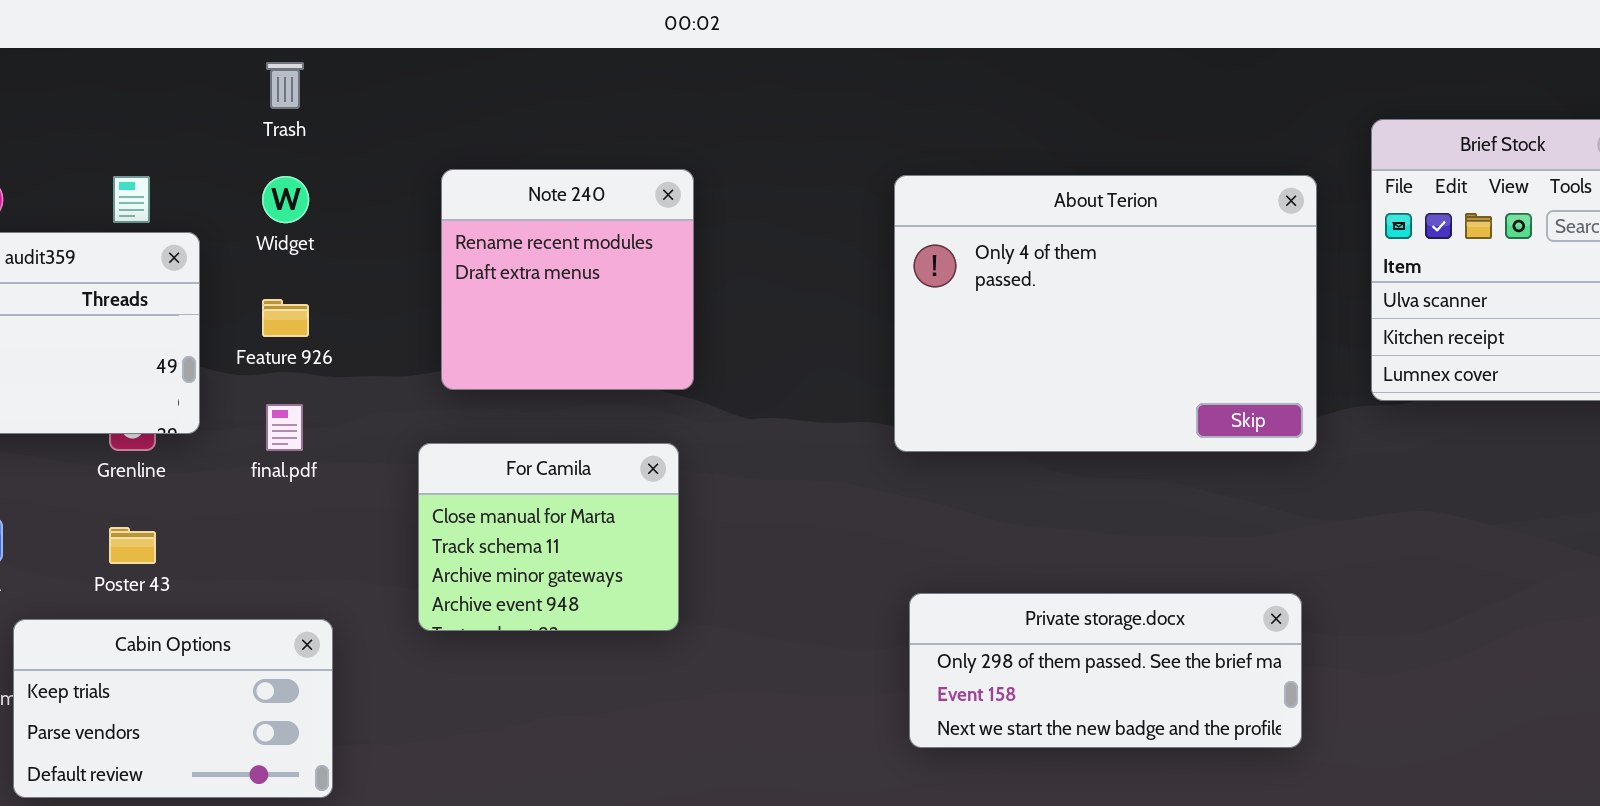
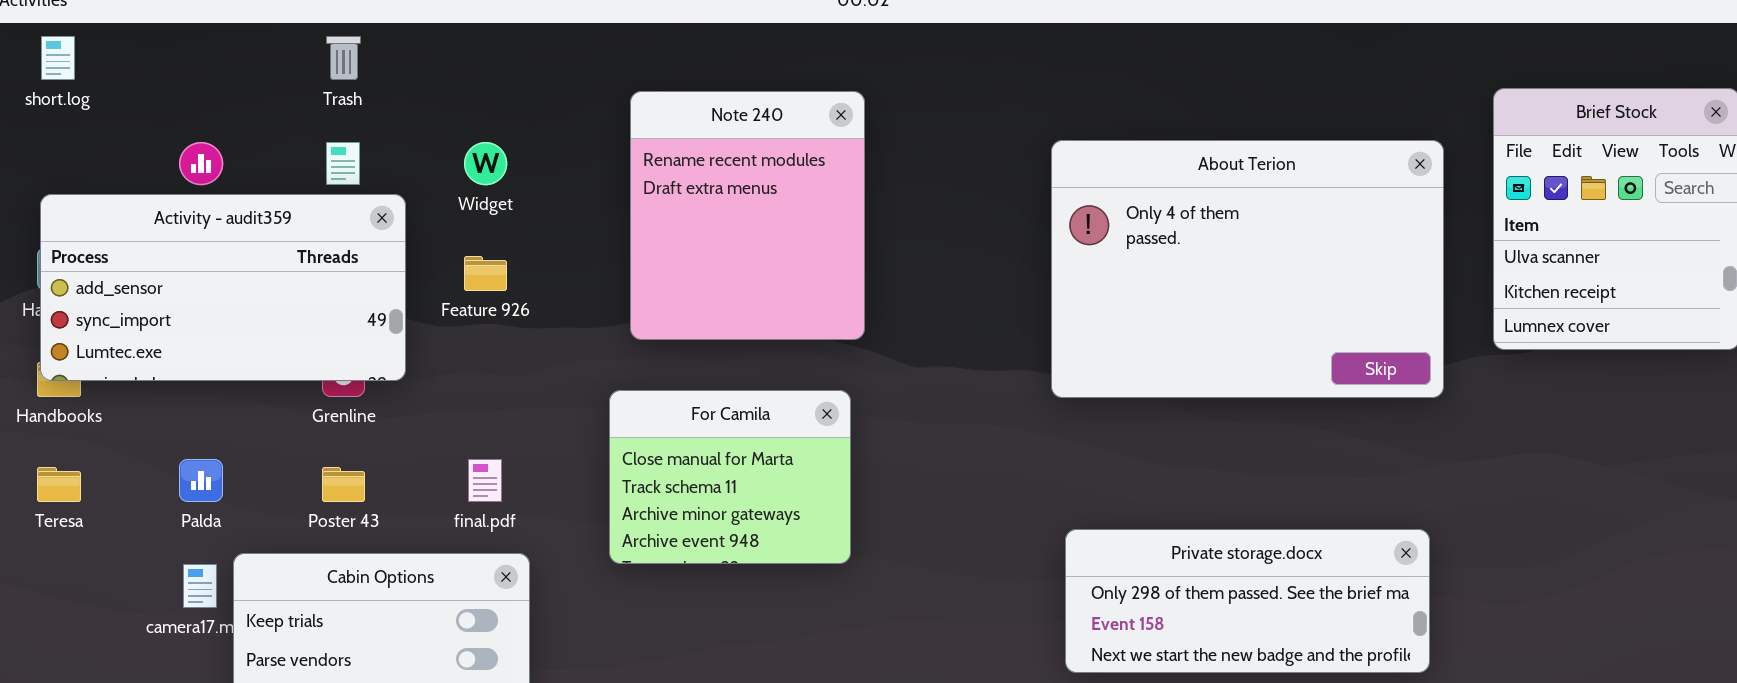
Trash: [266,62,304,109] -> [326,36,361,80], moved
Note 240: [441,169,694,390] -> [630,91,865,340], resized
final.pdf: [266,404,303,451] -> [468,459,502,502], moved

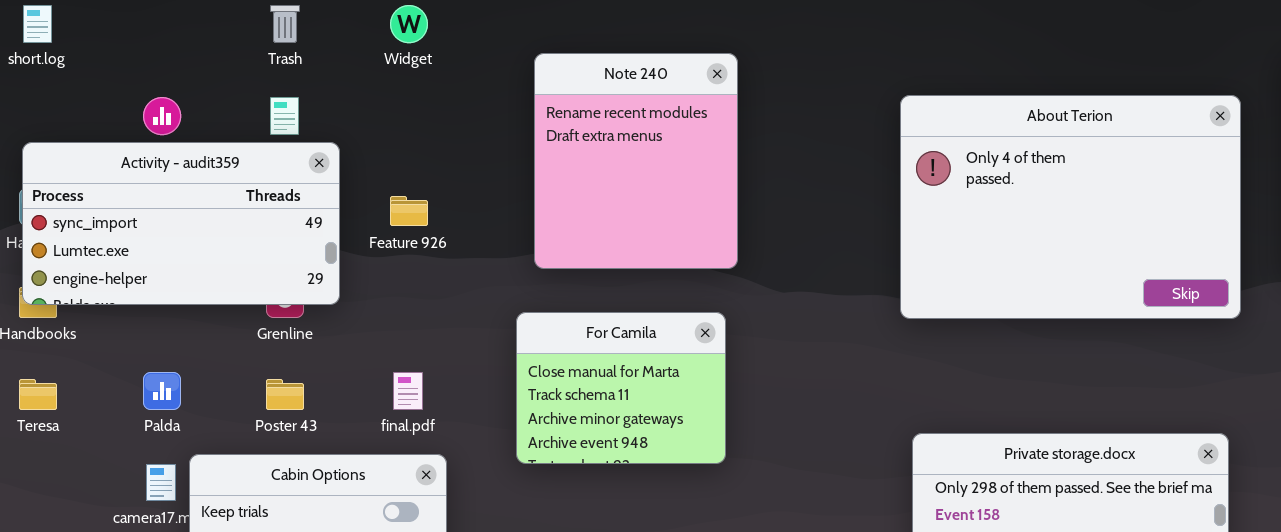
Widget: [464,142,507,185] -> [390,5,428,43], moved
Activity - audit359: [40,194,406,381] -> [22,142,340,305], scrolled down 1 row

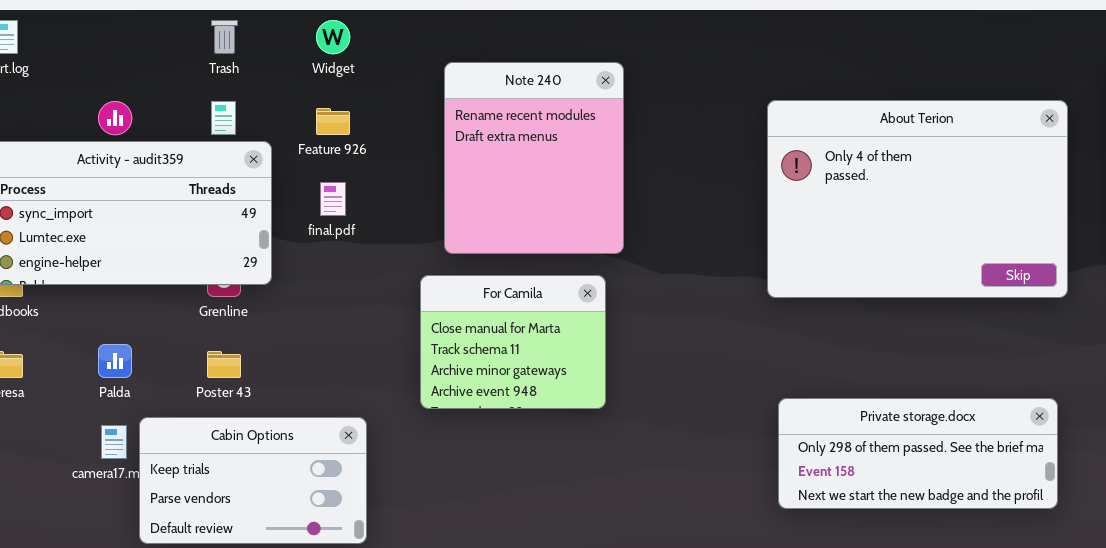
Feature 926: [390,196,428,226] -> [316,108,350,135], moved
For Camila: [516,312,726,464] -> [420,275,606,409], moved
final.pdf: [393,372,423,410] -> [320,182,346,216], moved

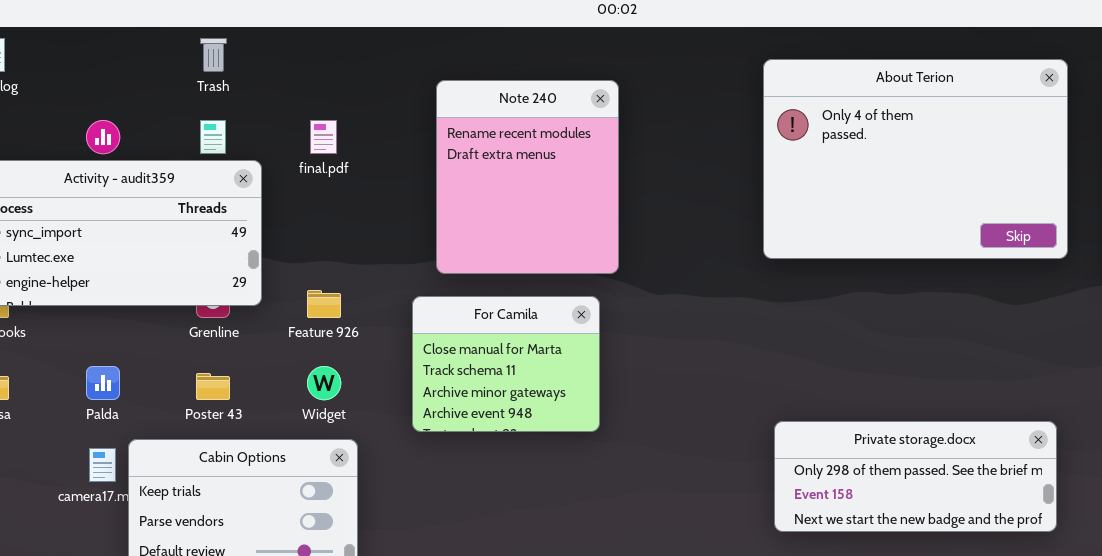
Widget: [316,20,350,54] -> [307,366,341,400], moved
About Terion: [767,100,1068,298] -> [763,59,1068,259], moved
Feature 926: [316,108,350,135] -> [307,290,341,318], moved
final.pdf: [320,182,346,216] -> [310,120,337,154], moved

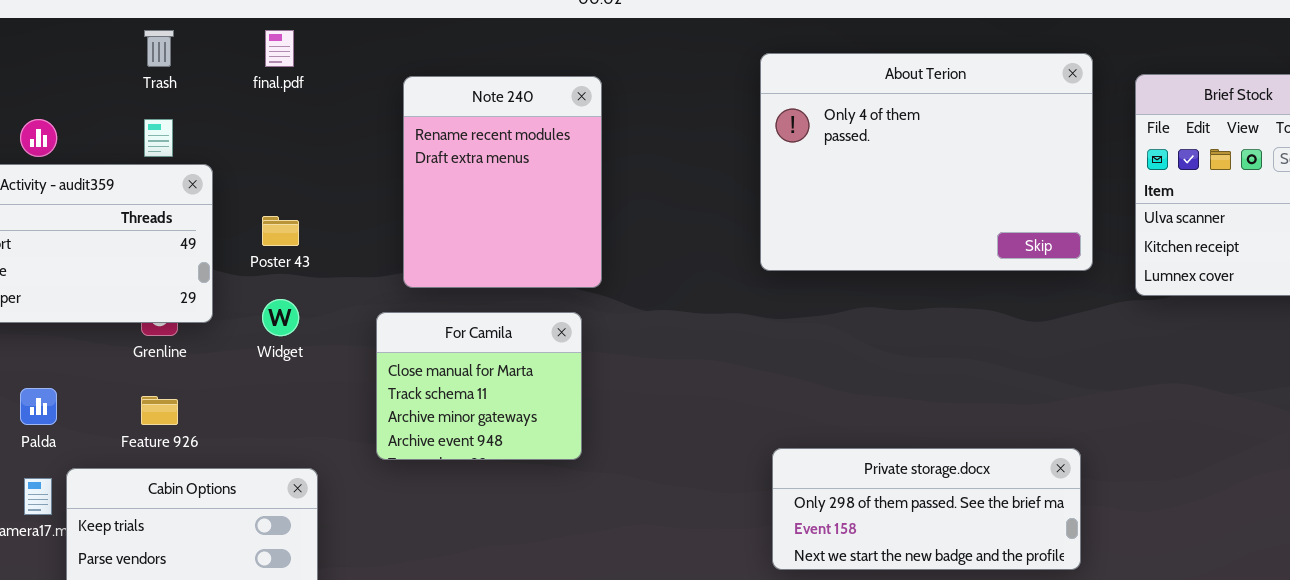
final.pdf: [310,120,337,154] -> [265,30,294,67], moved
Feature 926: [307,290,341,318] -> [141,396,178,425], moved
Widget: [307,366,341,400] -> [262,299,299,336], moved
Poster 43: [196,373,230,400] -> [262,216,299,246], moved

